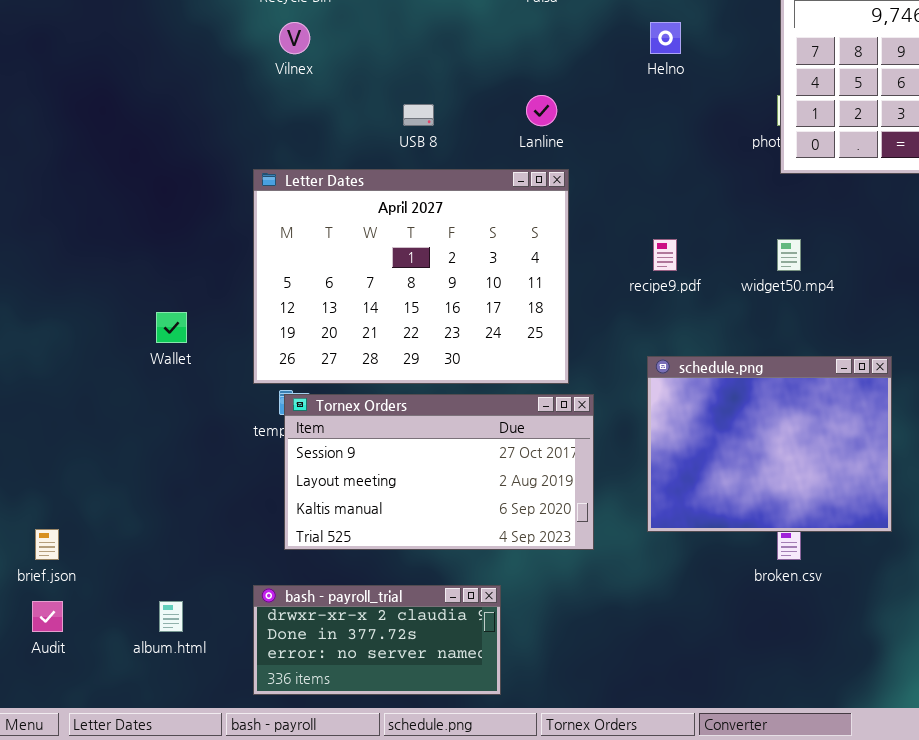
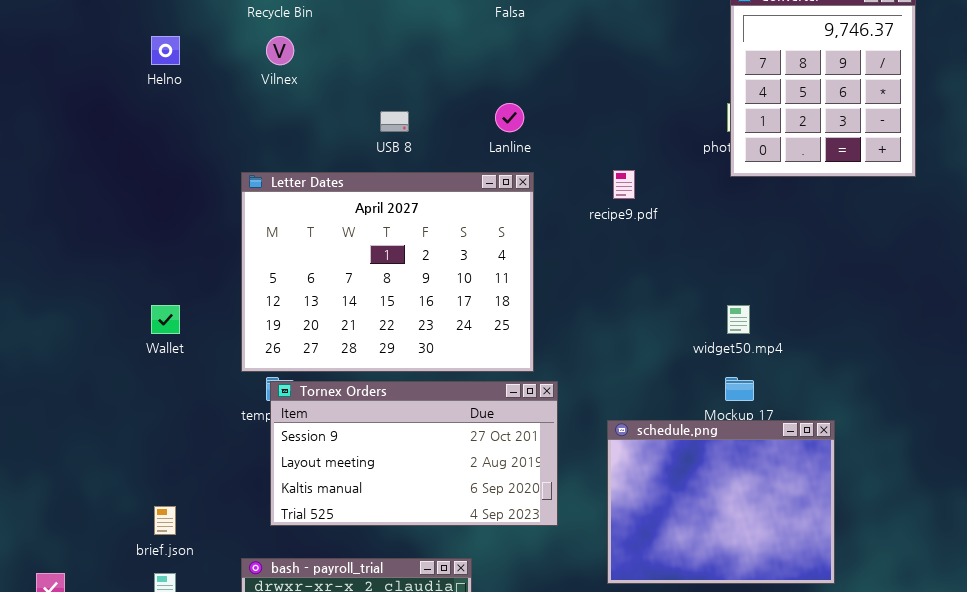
Helno: [650,22,681,54] -> [151,36,180,65], moved
recipe9.pdf: [653,239,677,271] -> [613,170,635,199], moved
widget50.mp4: [777,239,801,271] -> [727,305,750,334], moved
schedule.png: [647,356,892,532] -> [607,420,835,584], moved
brief.json: [35,529,59,560] -> [154,506,176,535], moved

